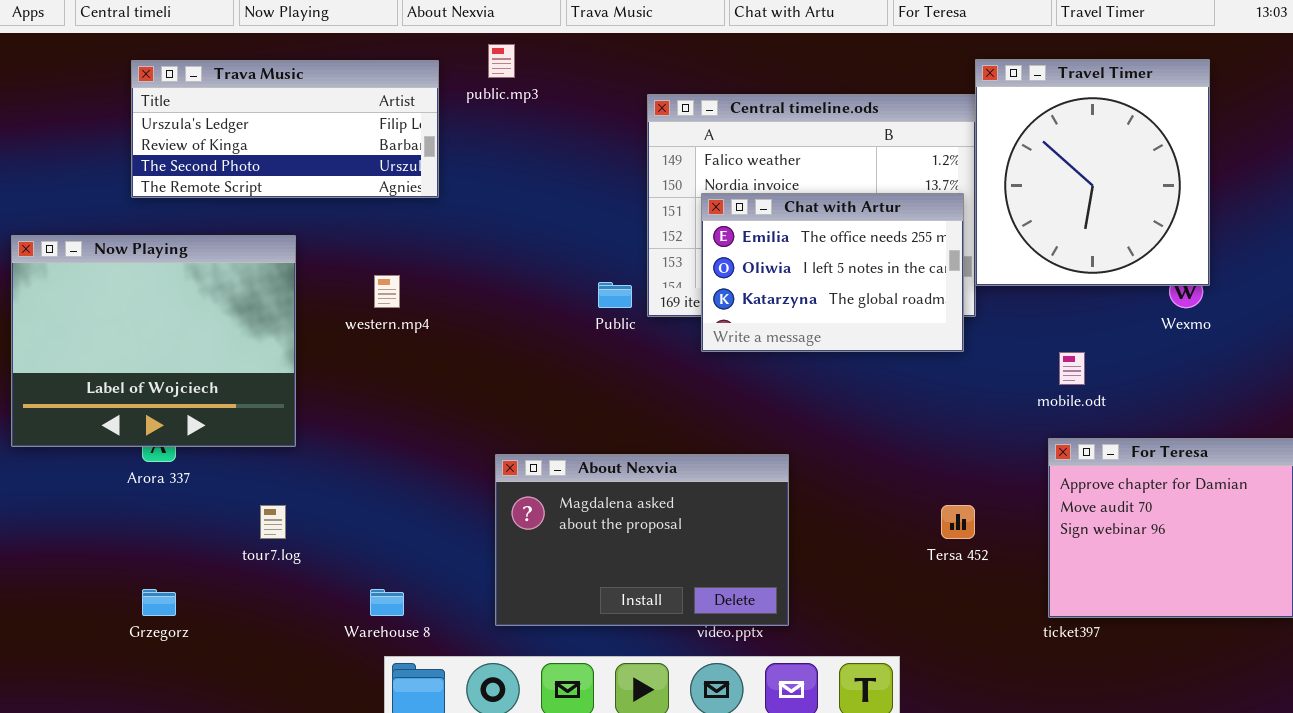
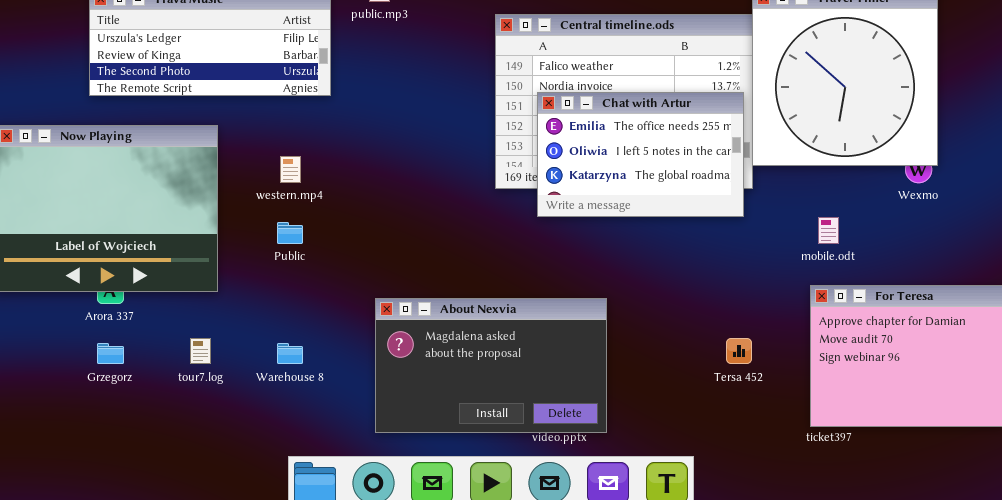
Public: [598,282,632,308] -> [277,222,303,244], moved
Grzegorz: [142,589,176,616] -> [97,343,124,364], moved
Warehouse 8: [370,589,404,616] -> [277,343,303,364], moved

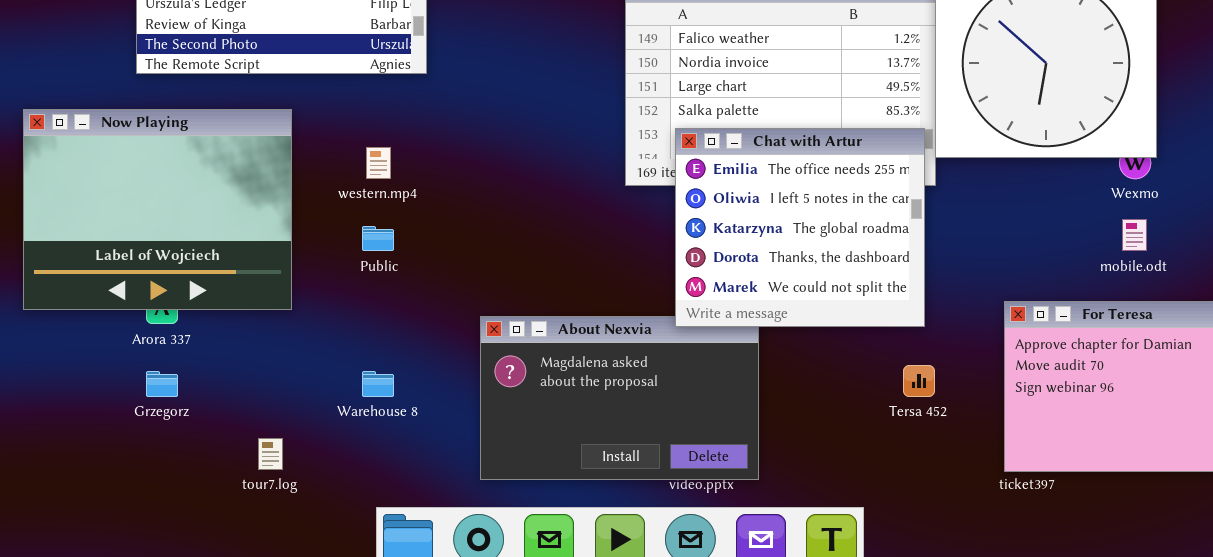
Chat with Artur: [537,92,744,217] -> [675,128,925,327], moved, resized
mobile.odt: [818,217,839,244] -> [1122,219,1147,251], moved
tour7.log: [190,338,211,364] -> [258,438,283,470], moved

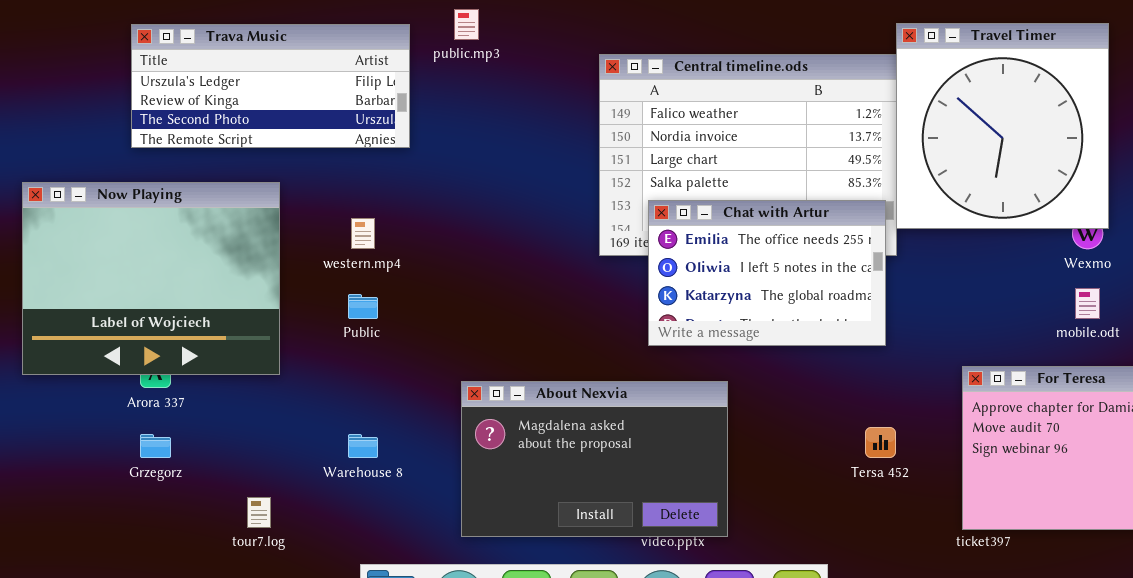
Chat with Artur: [675,128,925,327] -> [648,200,886,346], resized

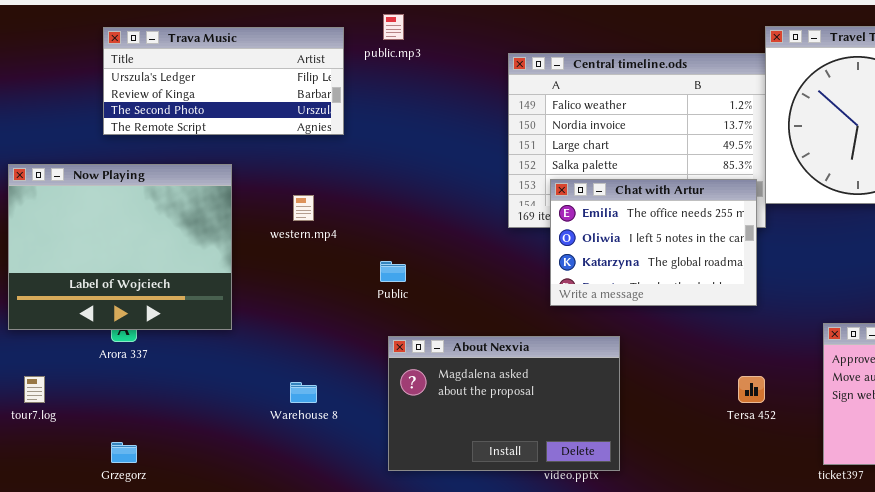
Public: [348,294,378,319] -> [380,261,406,282], moved
Grzegorz: [140,434,171,458] -> [111,442,137,463], moved
tour7.log: [247,497,271,528] -> [24,376,45,403], moved

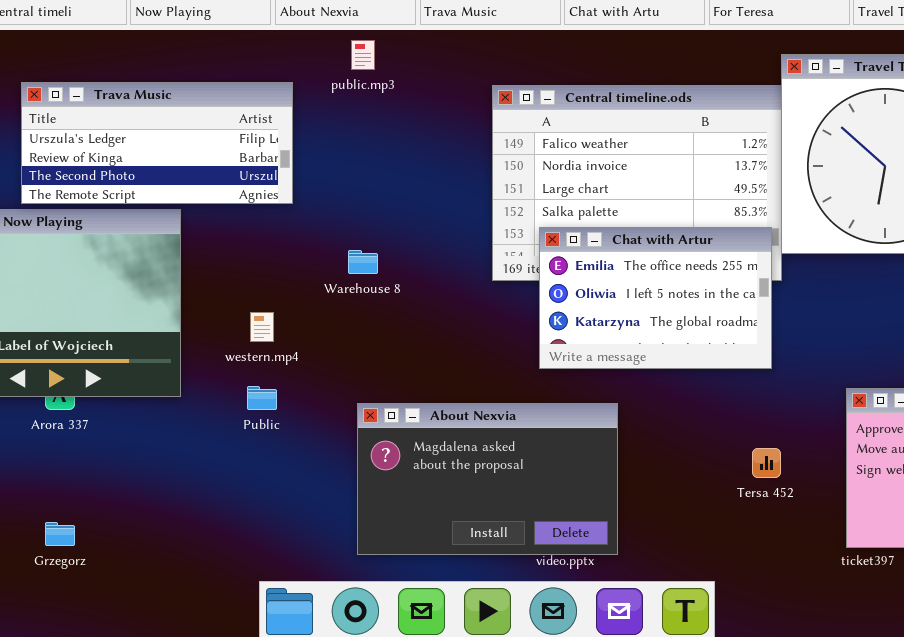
Trava Music: [103,27,344,135] -> [21,82,293,204], moved
western.mp4: [293,195,314,221] -> [250,312,274,342], moved
Public: [380,261,406,282] -> [247,386,277,410], moved
Warehouse 8: [290,382,317,403] -> [348,250,378,274], moved

